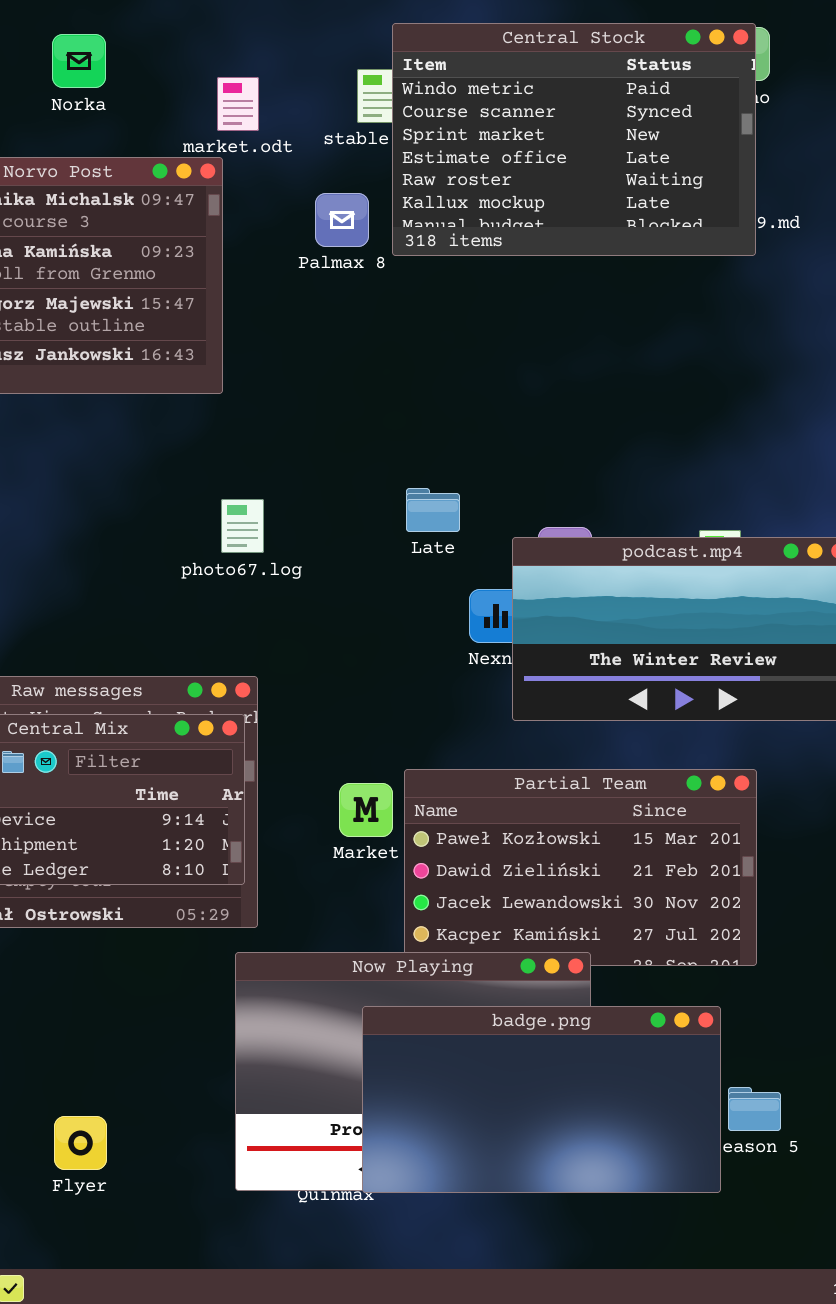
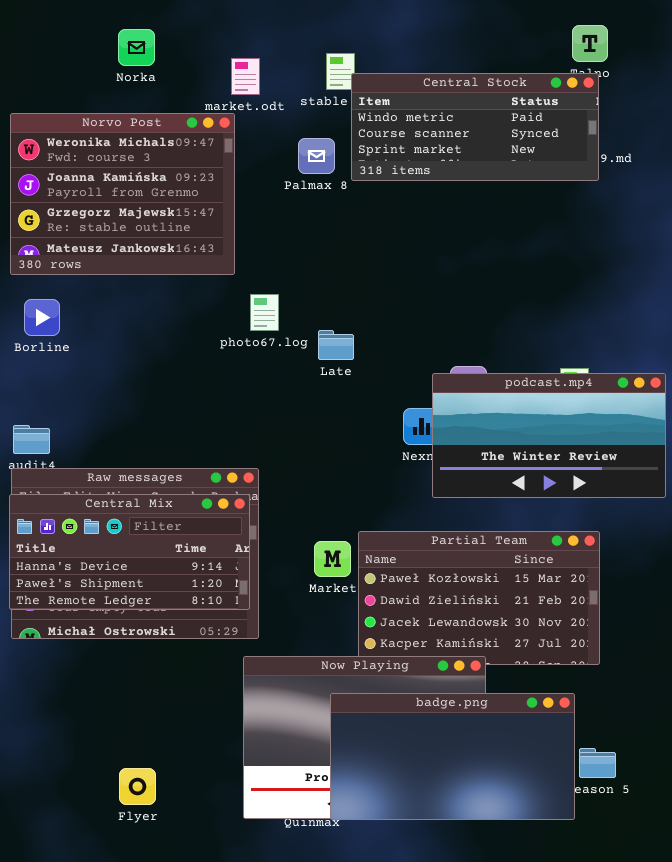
Central Stock: [392,23,756,256] -> [351,73,599,181], resized
Late: [406,488,460,532] -> [318,330,354,360], moved
photo67.log: [221,499,264,553] -> [250,294,279,331], moved

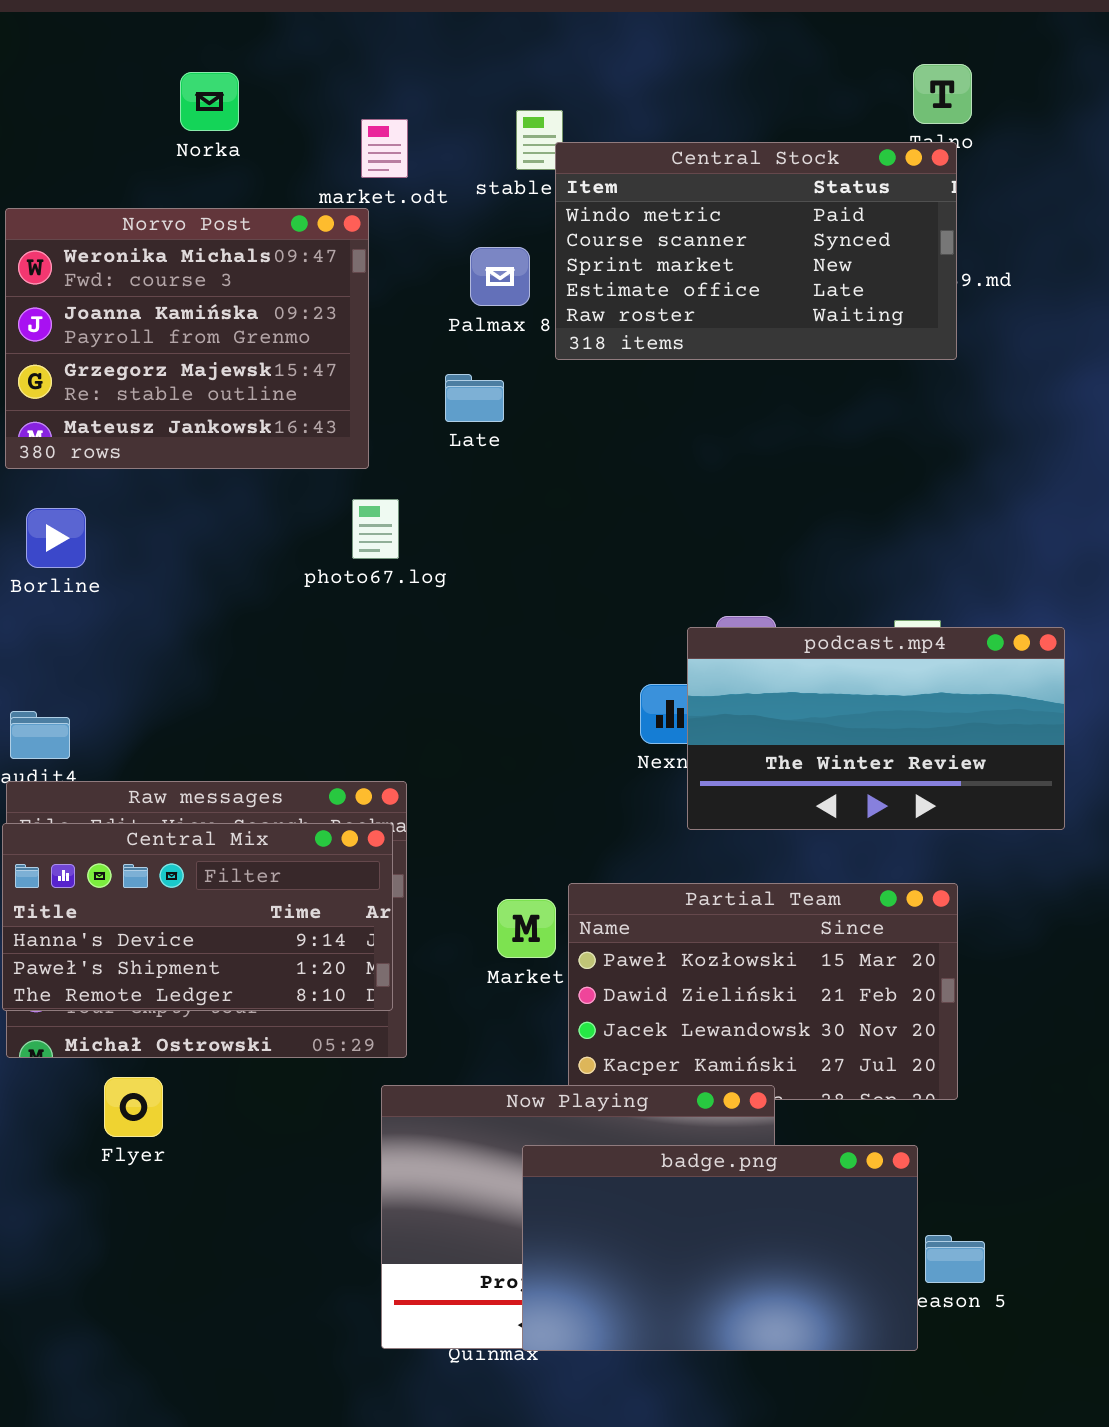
Central Stock: [351,73,599,181] -> [555,142,957,360], resized
photo67.log: [250,294,279,331] -> [352,499,399,559], moved
Late: [318,330,354,360] -> [445,374,504,422], moved
Flyer: [119,768,156,805] -> [104,1077,163,1137], moved

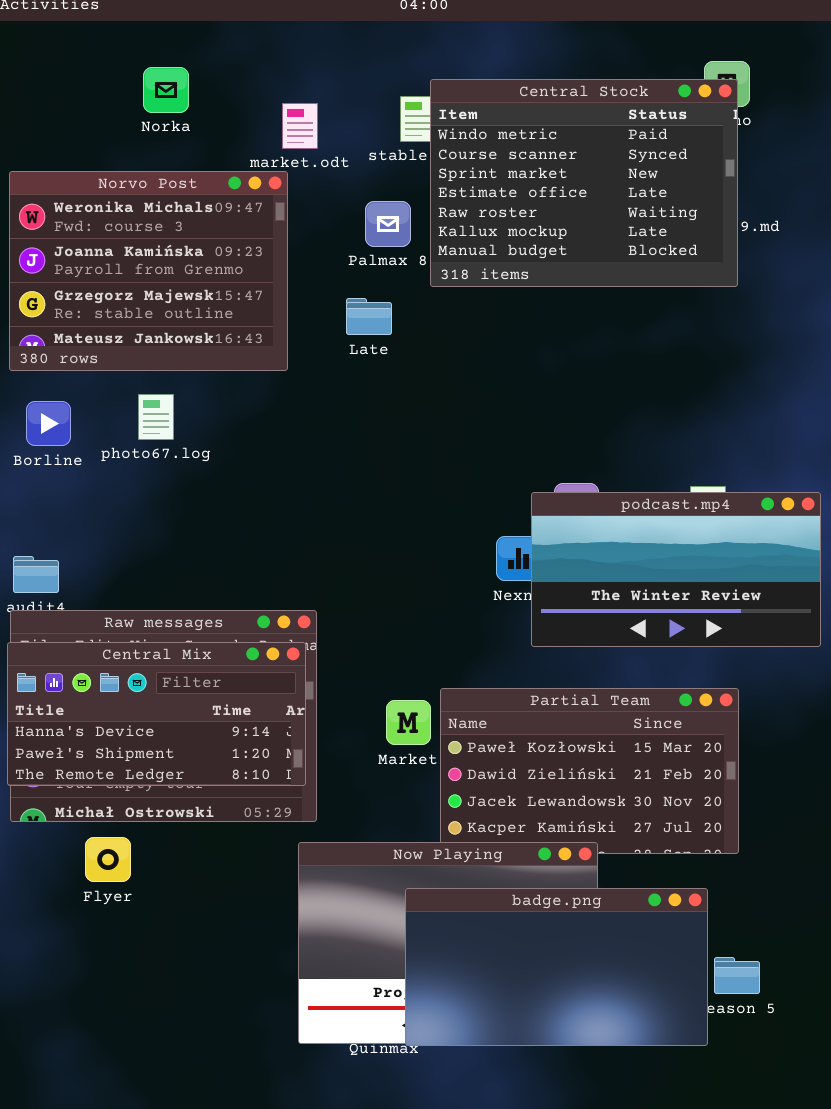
Central Stock: [555,142,957,360] -> [430,79,738,287], resized
photo67.log: [352,499,399,559] -> [138,394,174,440], moved

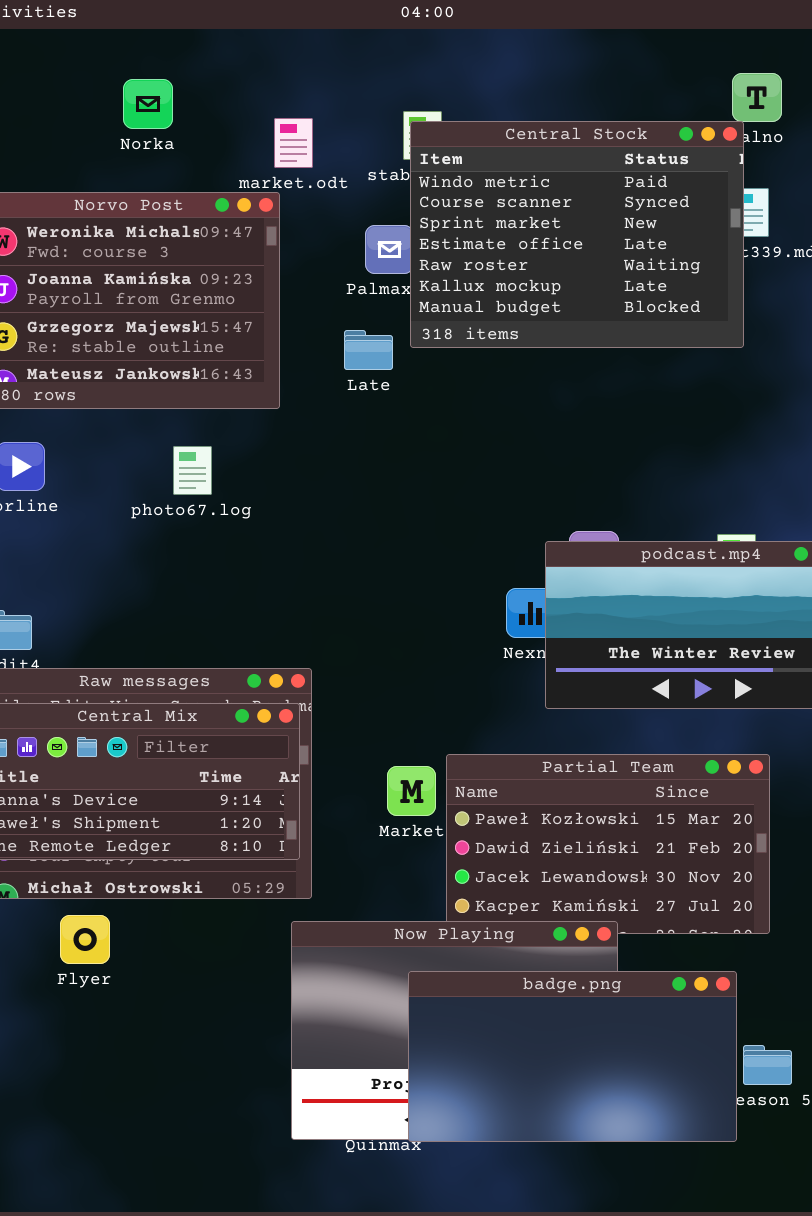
Central Stock: [430,79,738,287] -> [410,121,744,348], moved
photo67.log: [138,394,174,440] -> [173,446,212,495], moved

